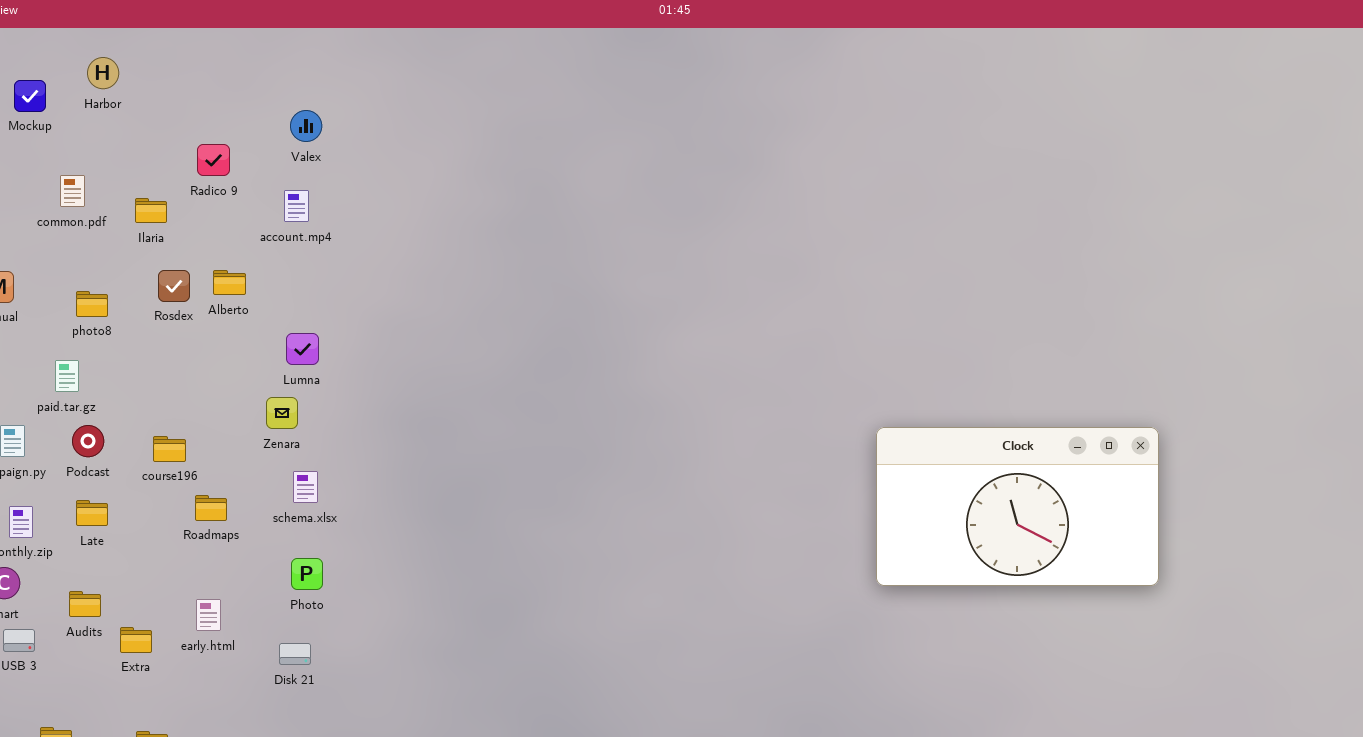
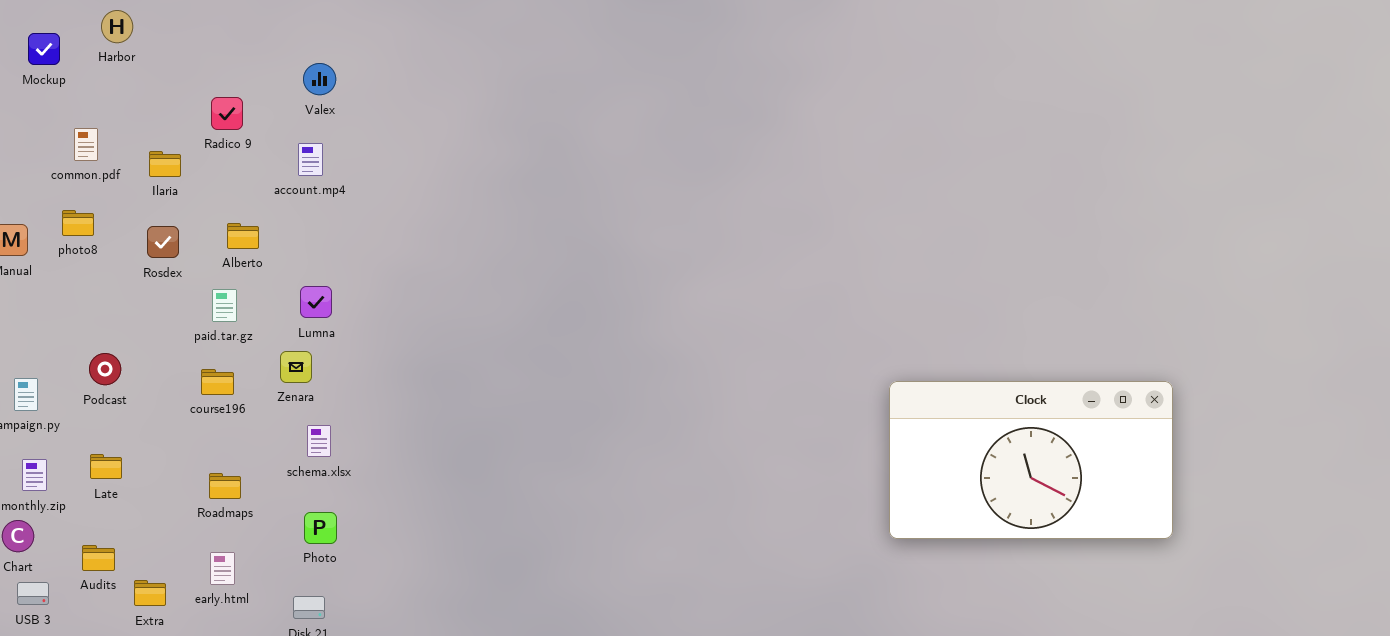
Rosdex: [158,270,190,302] -> [147,226,179,258], moved
photo8: [76,291,108,317] -> [62,210,94,236], moved
paid.tar.gz: [55,360,79,392] -> [212,289,237,322], moved
Podcast: [72,425,104,457] -> [89,353,121,385], moved
course196: [153,436,186,462] -> [201,369,234,395], moved
Roadmaps: [195,495,227,521] -> [209,473,241,499], moved

